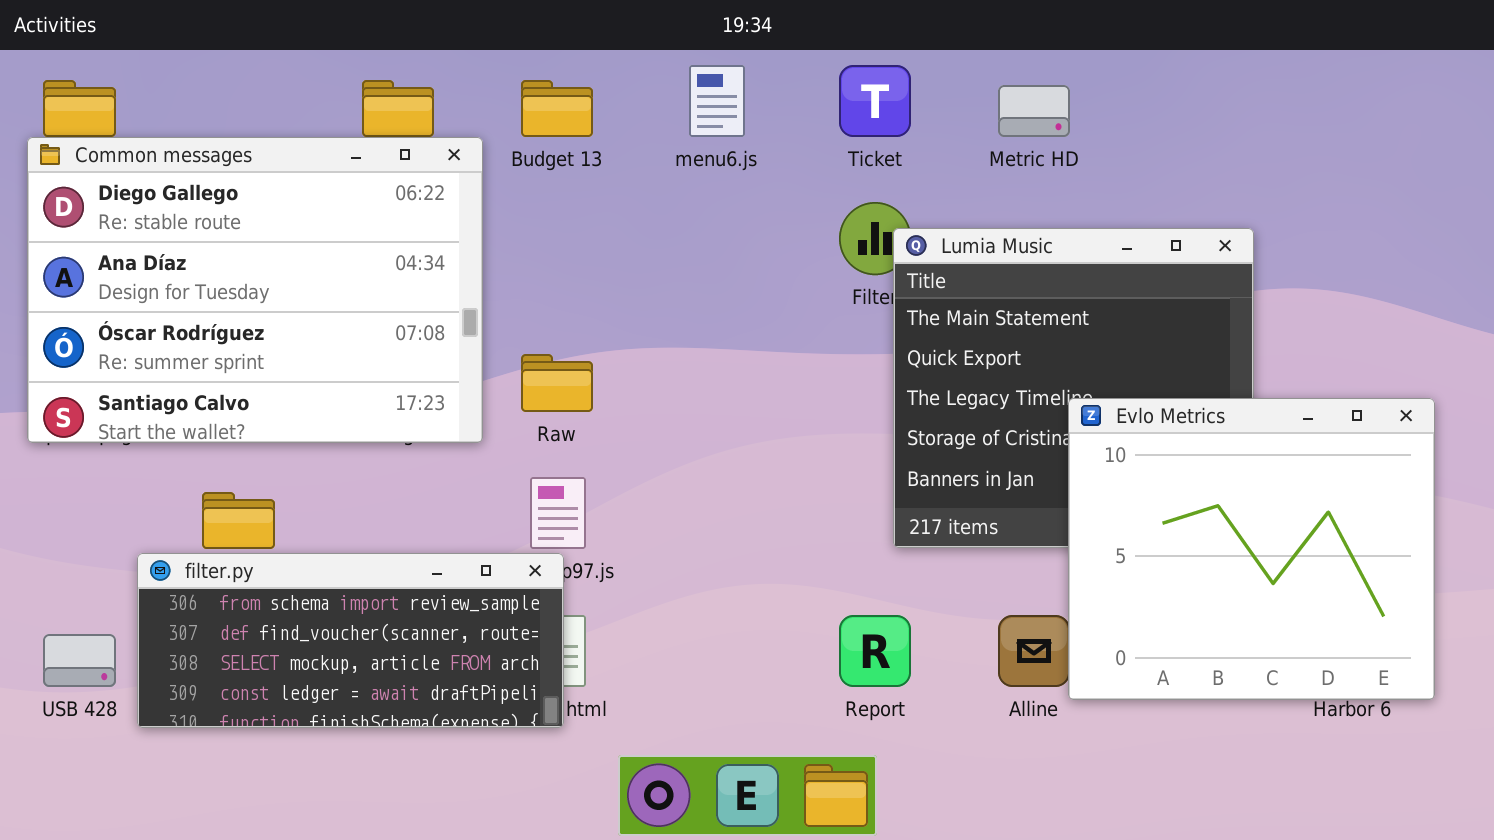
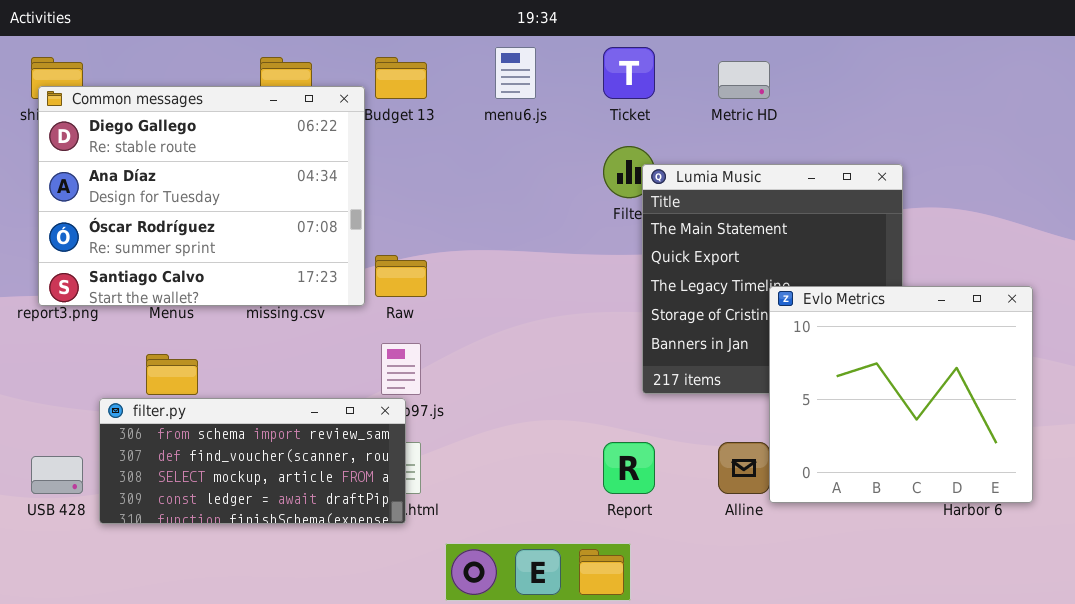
Common messages: [27,137,483,443] -> [38,86,365,306], moved

